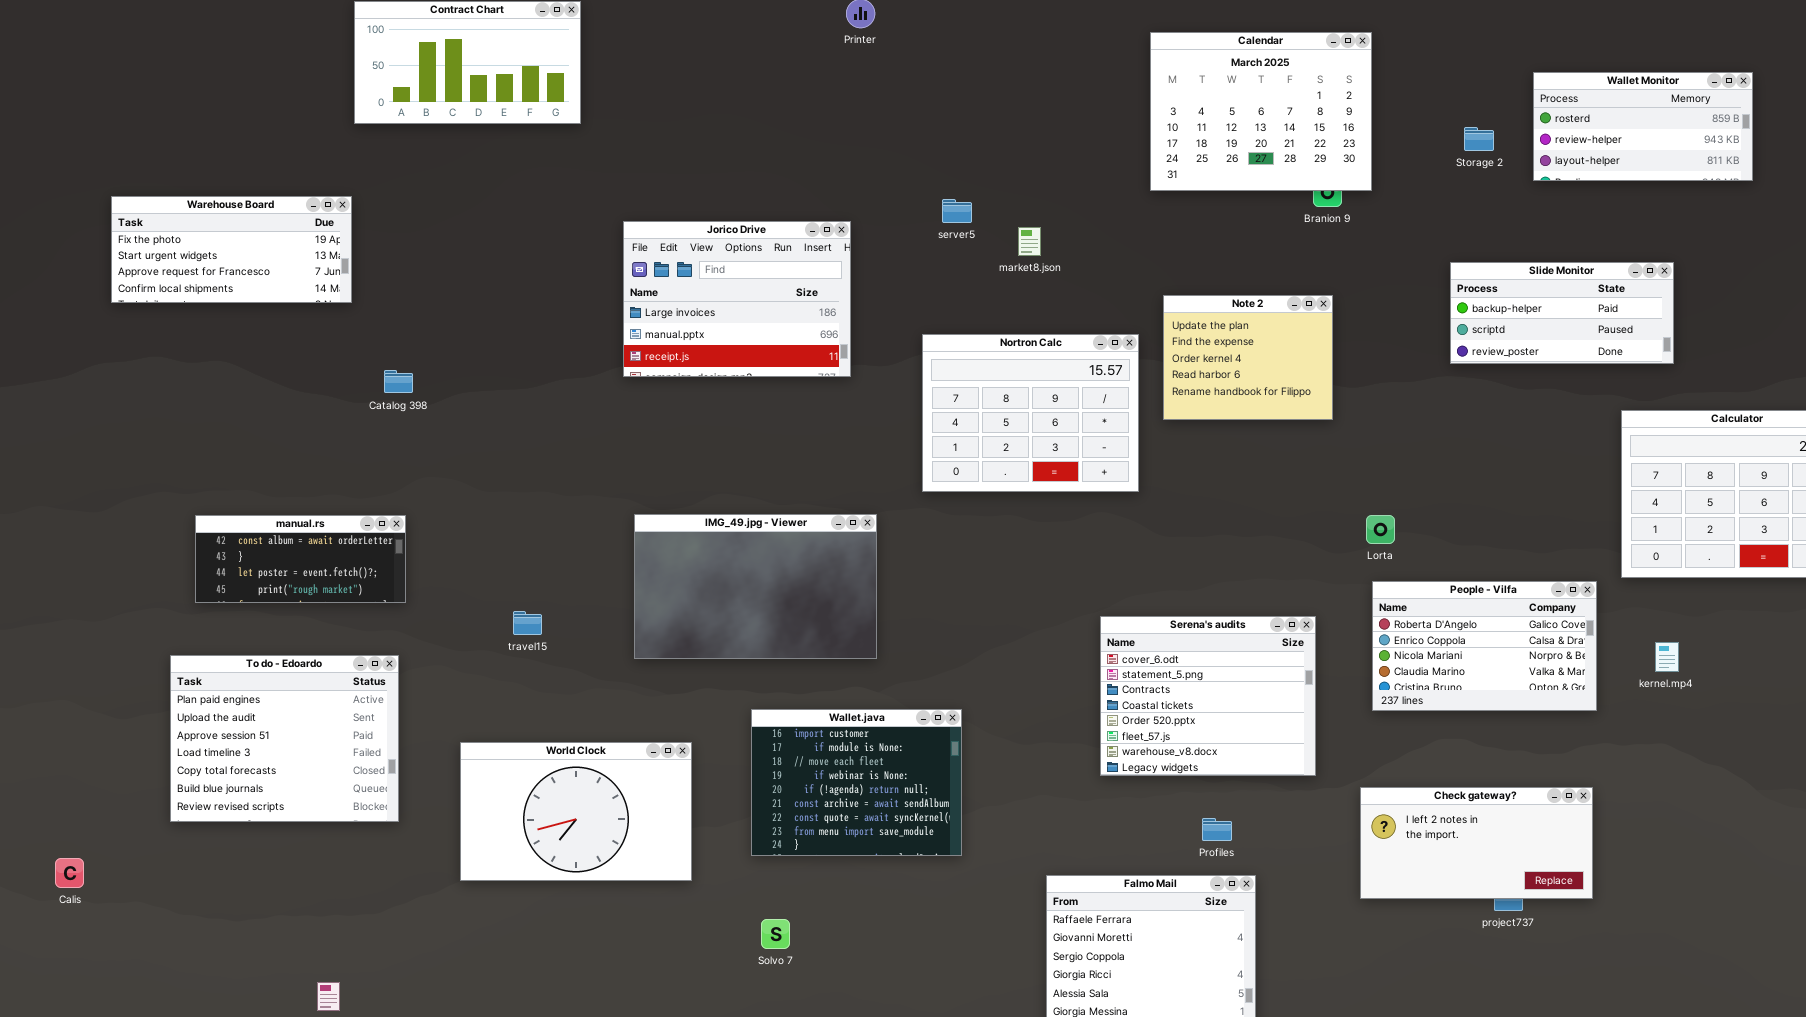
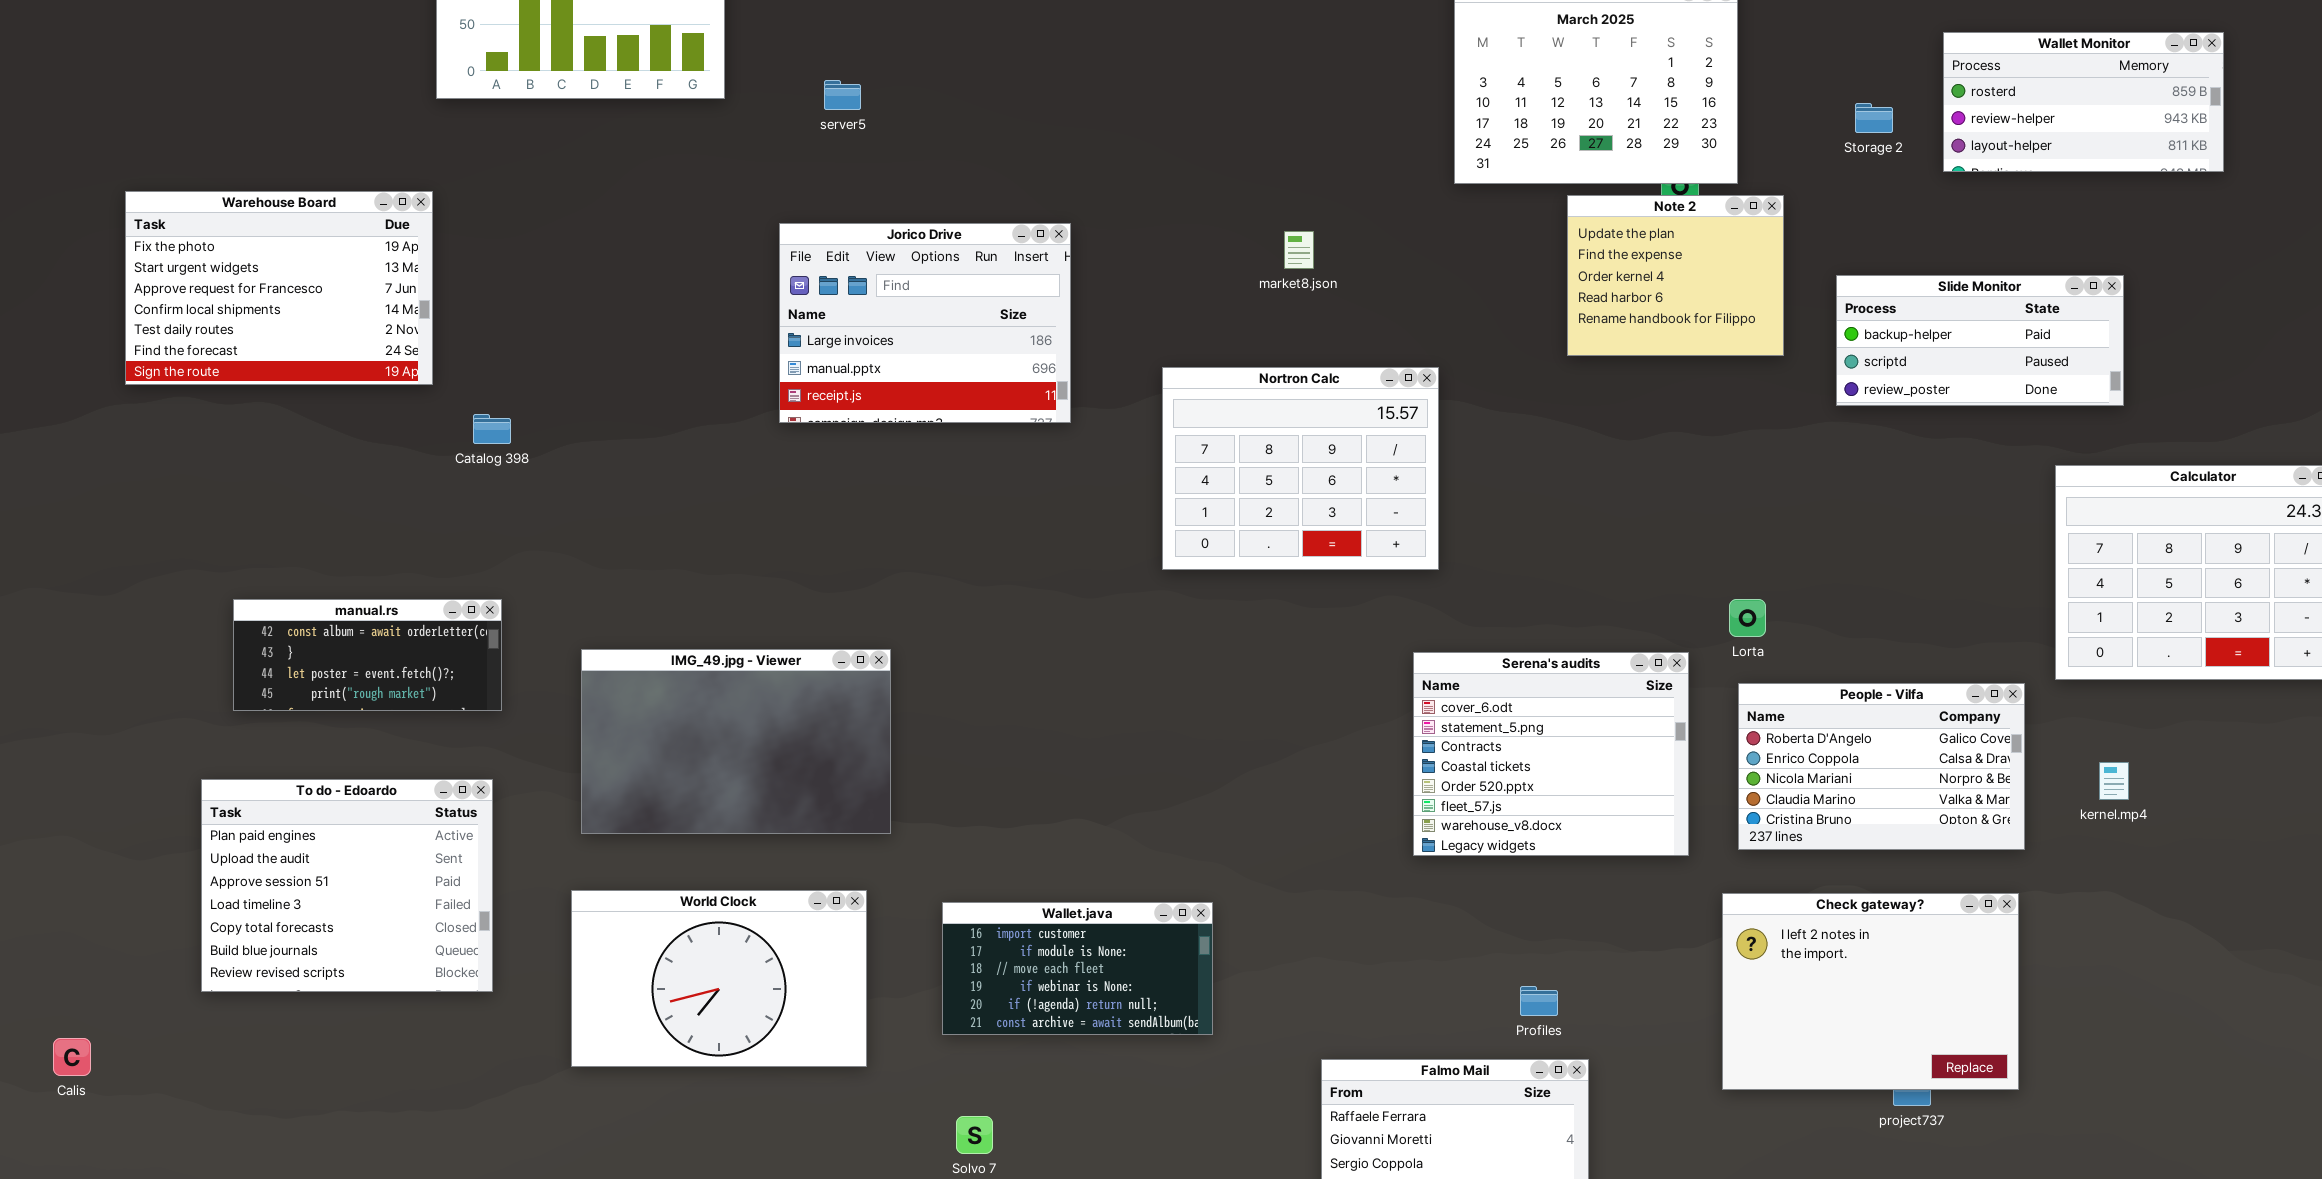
Warehouse Board: [111,196,352,303] -> [125,191,433,385], resized
server5: [942,199,972,223] -> [824,80,861,110], moved
Note 2: [1163,295,1333,420] -> [1567,195,1784,356], moved
IMG_49.jpg - Viewer: [634,514,877,659] -> [581,649,891,834], moved
Serena's audits: [1100,616,1316,776] -> [1413,652,1689,856], moved
Wallet.java: [751,709,962,856] -> [942,902,1213,1035], resized
Check gateway?: [1360,787,1593,899] -> [1722,893,2019,1090], resized

